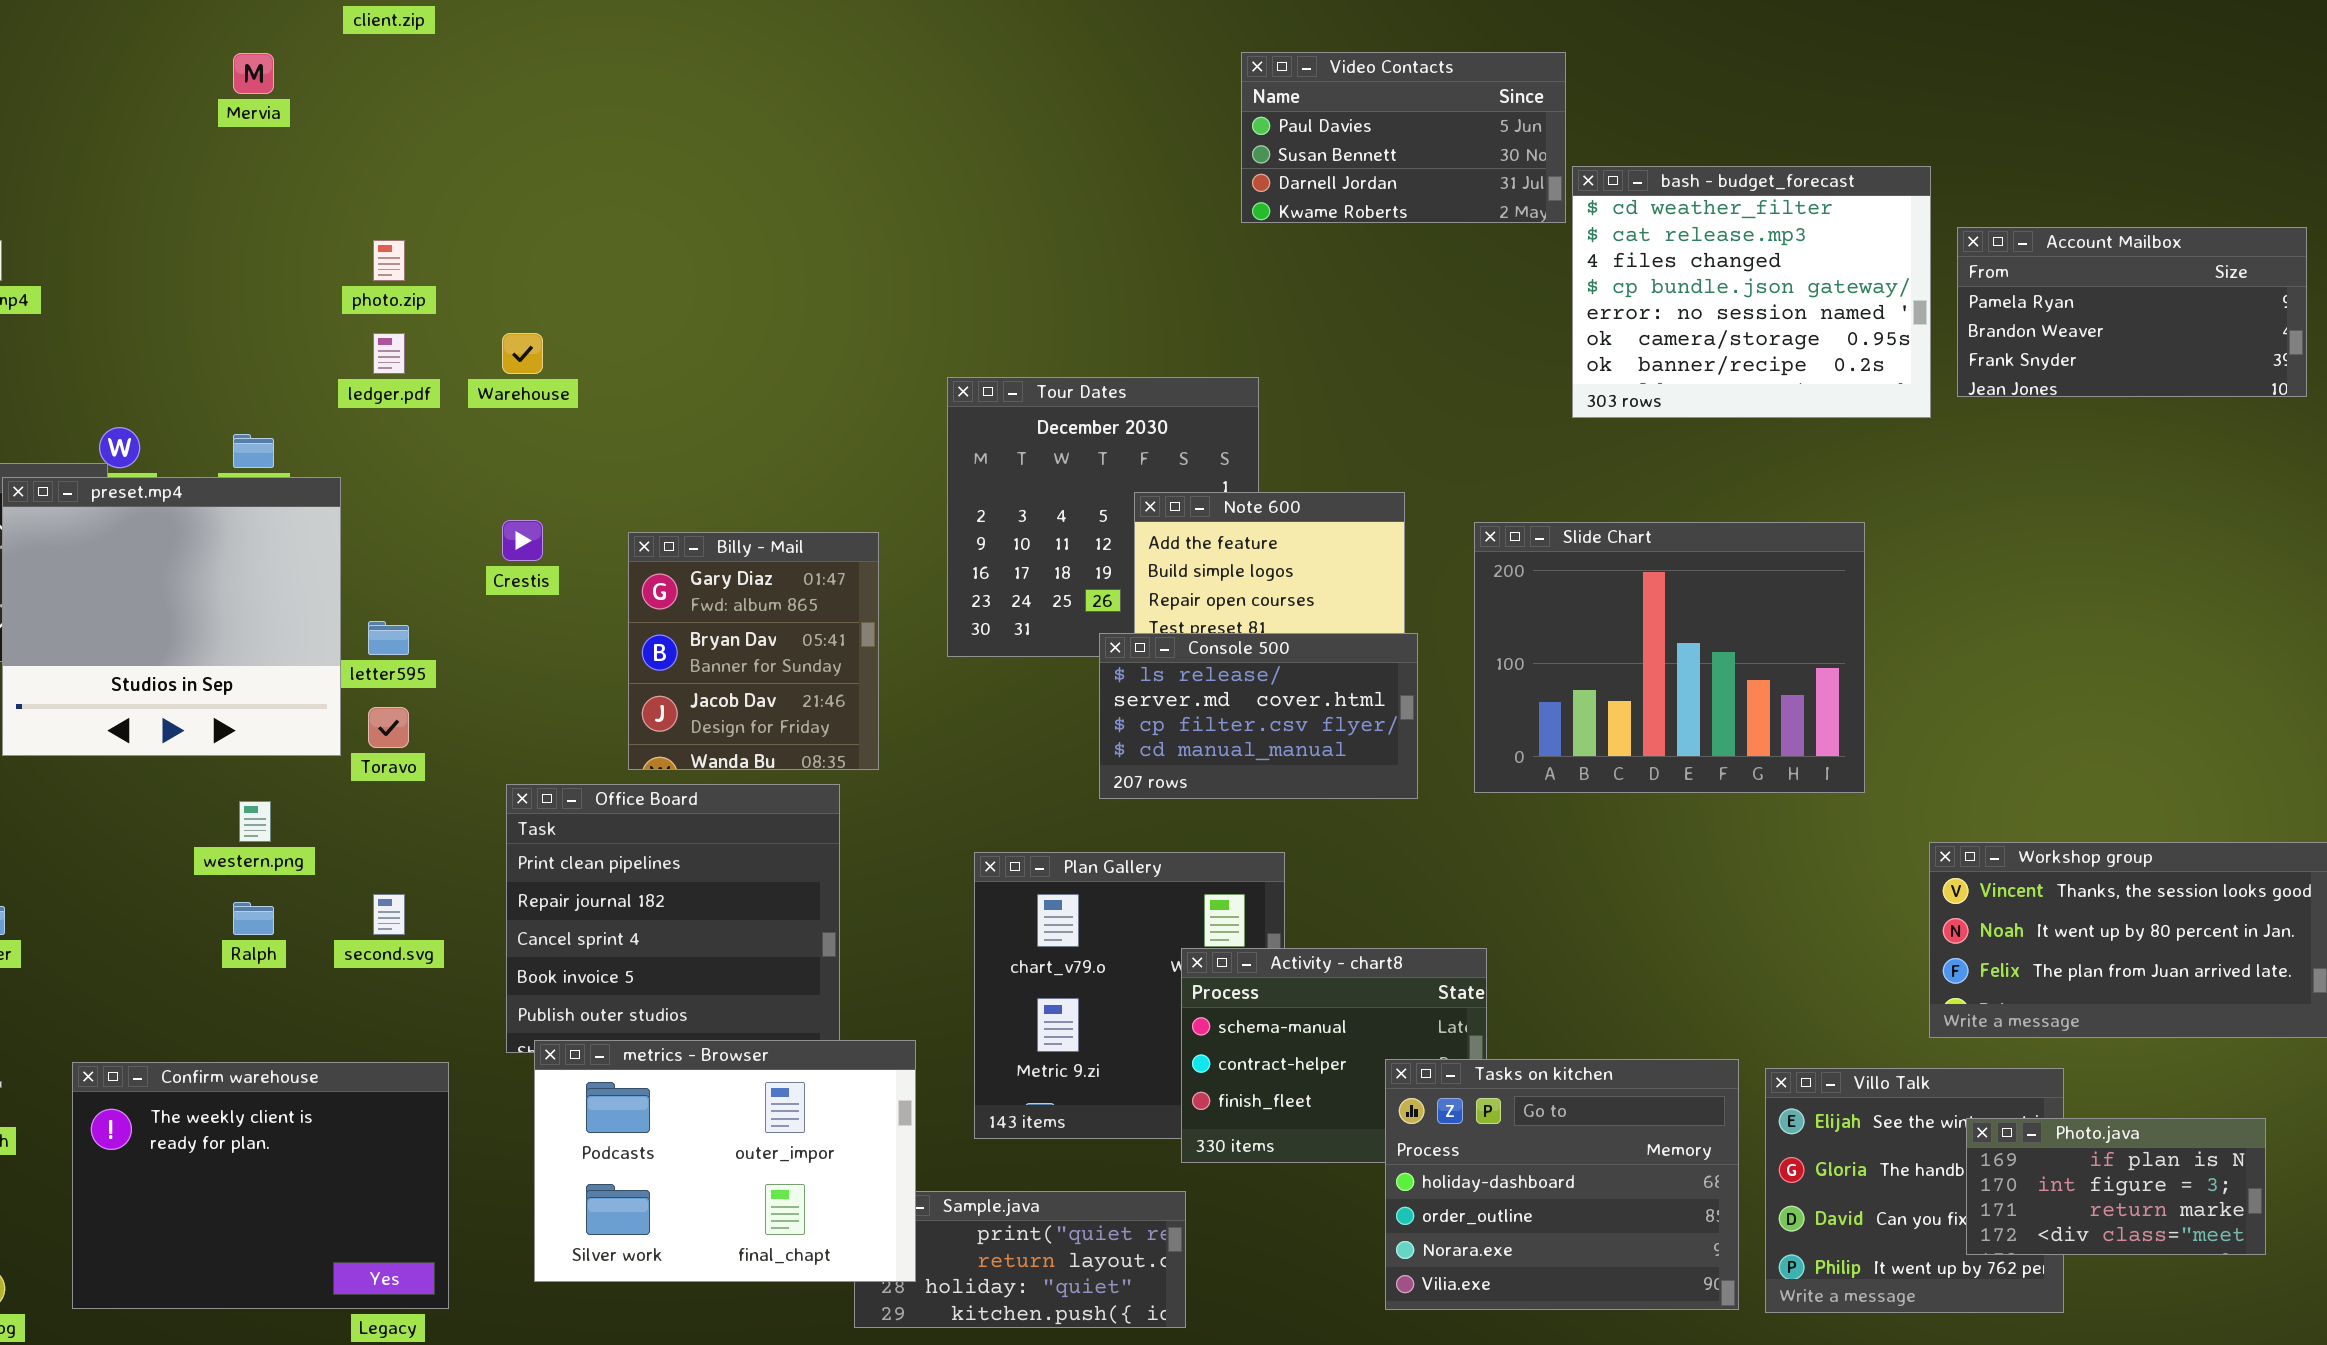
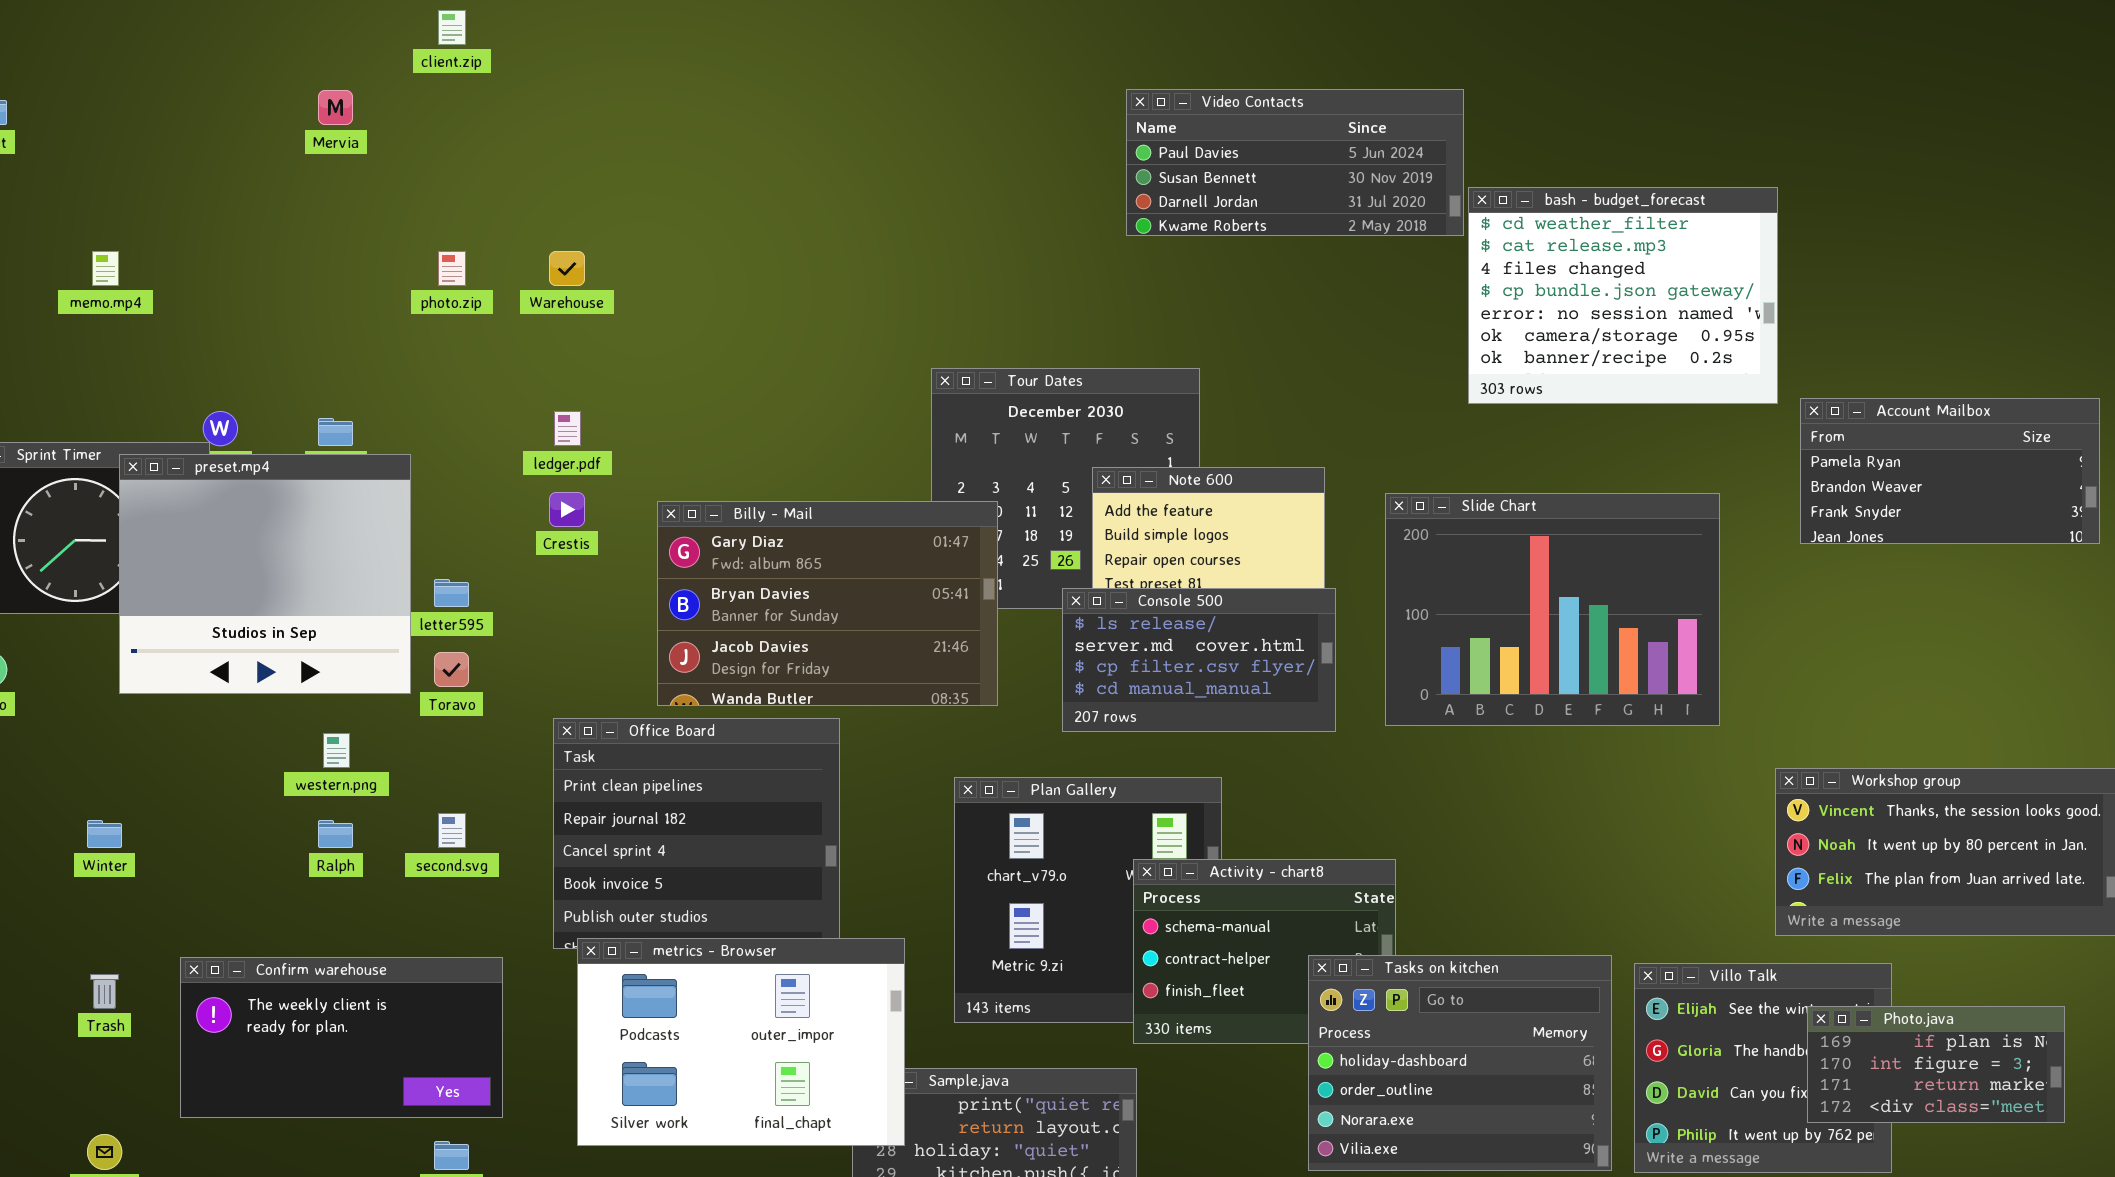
Video Contacts: [1241,52,1566,223] -> [1126,89,1464,236], resized
Account Mailbox: [1957,227,2307,397] -> [1800,398,2100,544], moved
ledger.pdf: [373,333,405,374] -> [554,411,581,446], moved
Warehouse: [502,333,543,374] -> [549,251,585,286], moved
Billy - Mail: [628,532,879,770] -> [657,501,998,706], resized
Confirm warehouse: [72,1062,449,1309] -> [180,957,503,1118], resized

